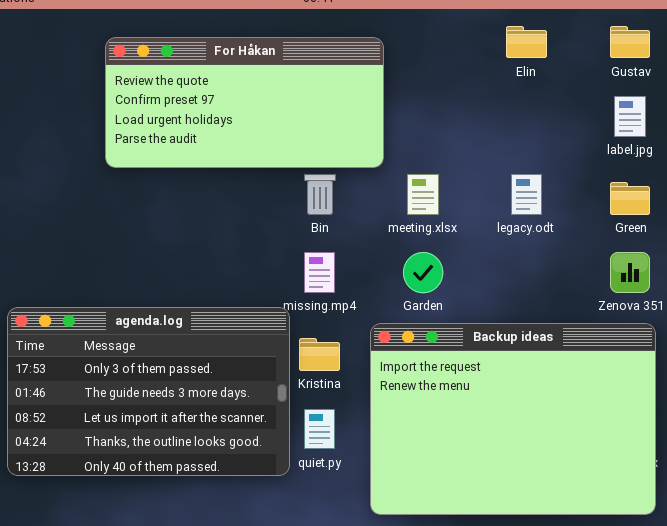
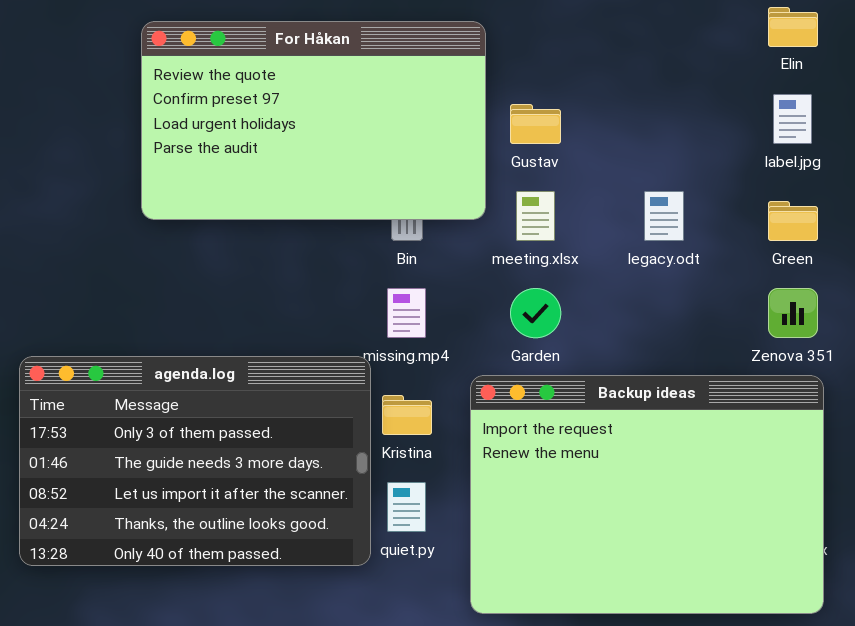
Elin: [506,26,547,58] -> [768,7,818,47], moved
Gustav: [610,26,650,58] -> [510,104,561,144], moved
For Håkan: [105,37,384,168] -> [141,21,486,220], resized

